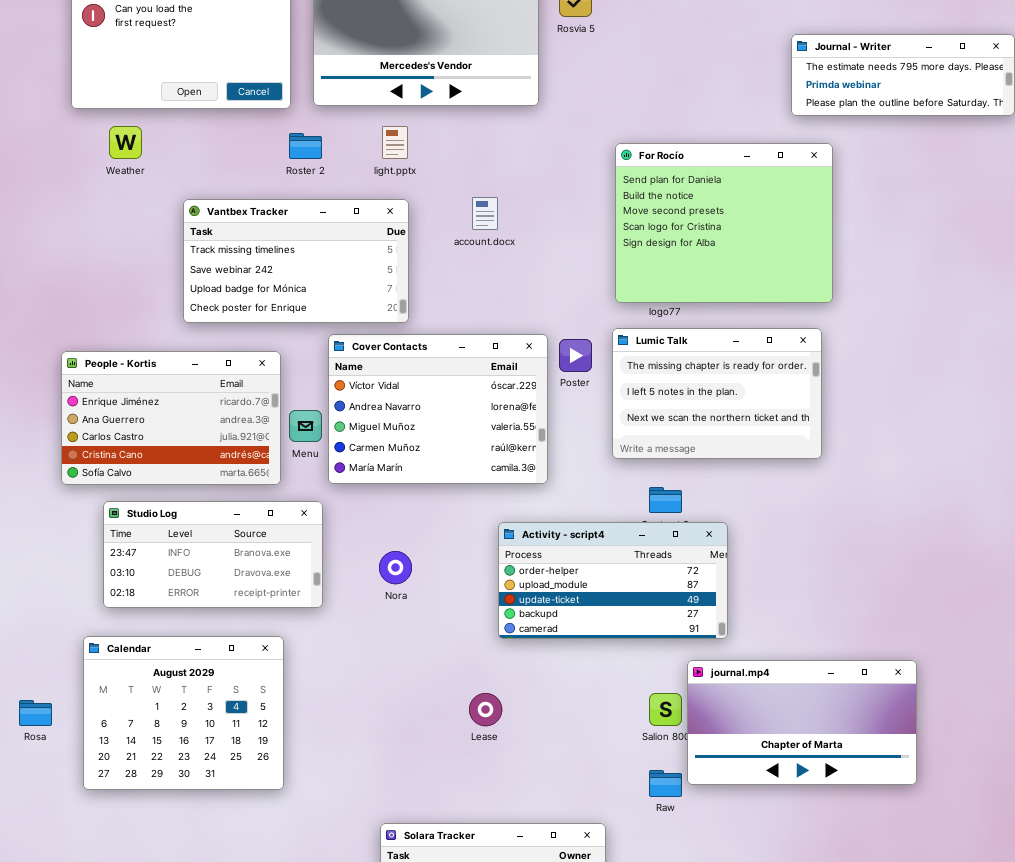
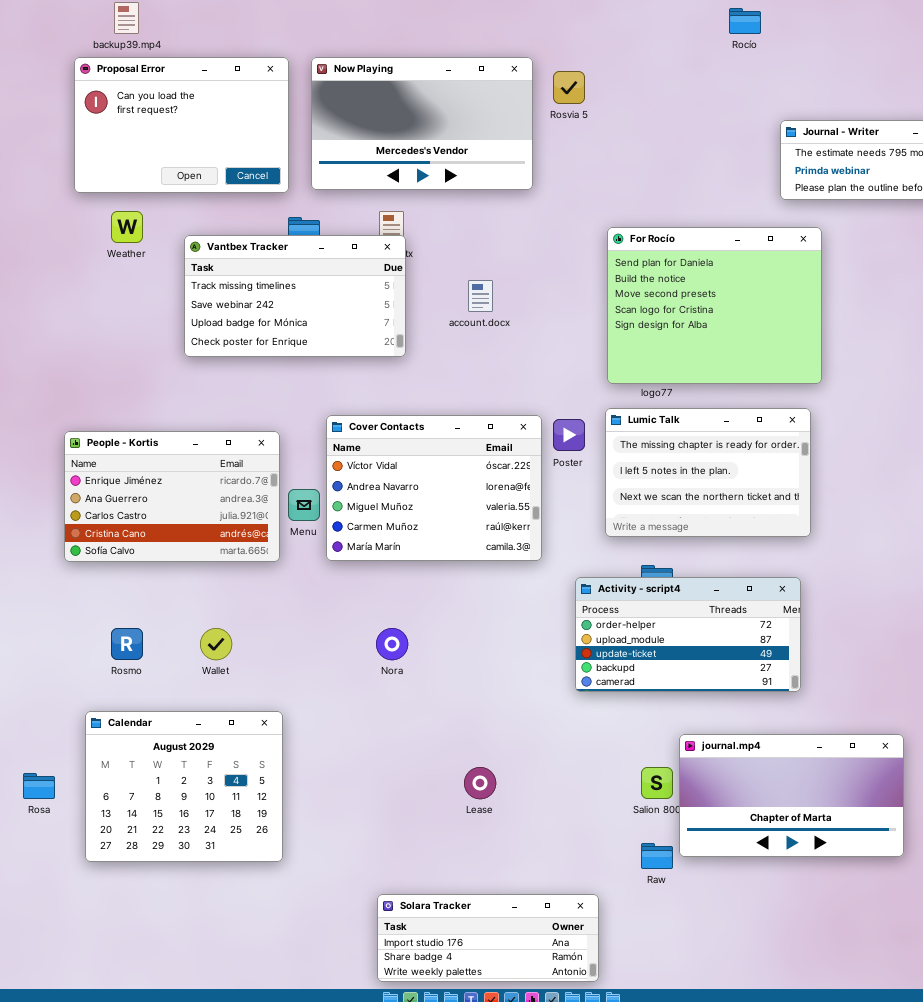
Vantbex Tracker: [183,199,409,323] -> [184,235,406,357], moved
Studio Log: [103,501,323,608] -> none, closed
Activity - script4: [498,522,728,639] -> [575,577,801,692], moved

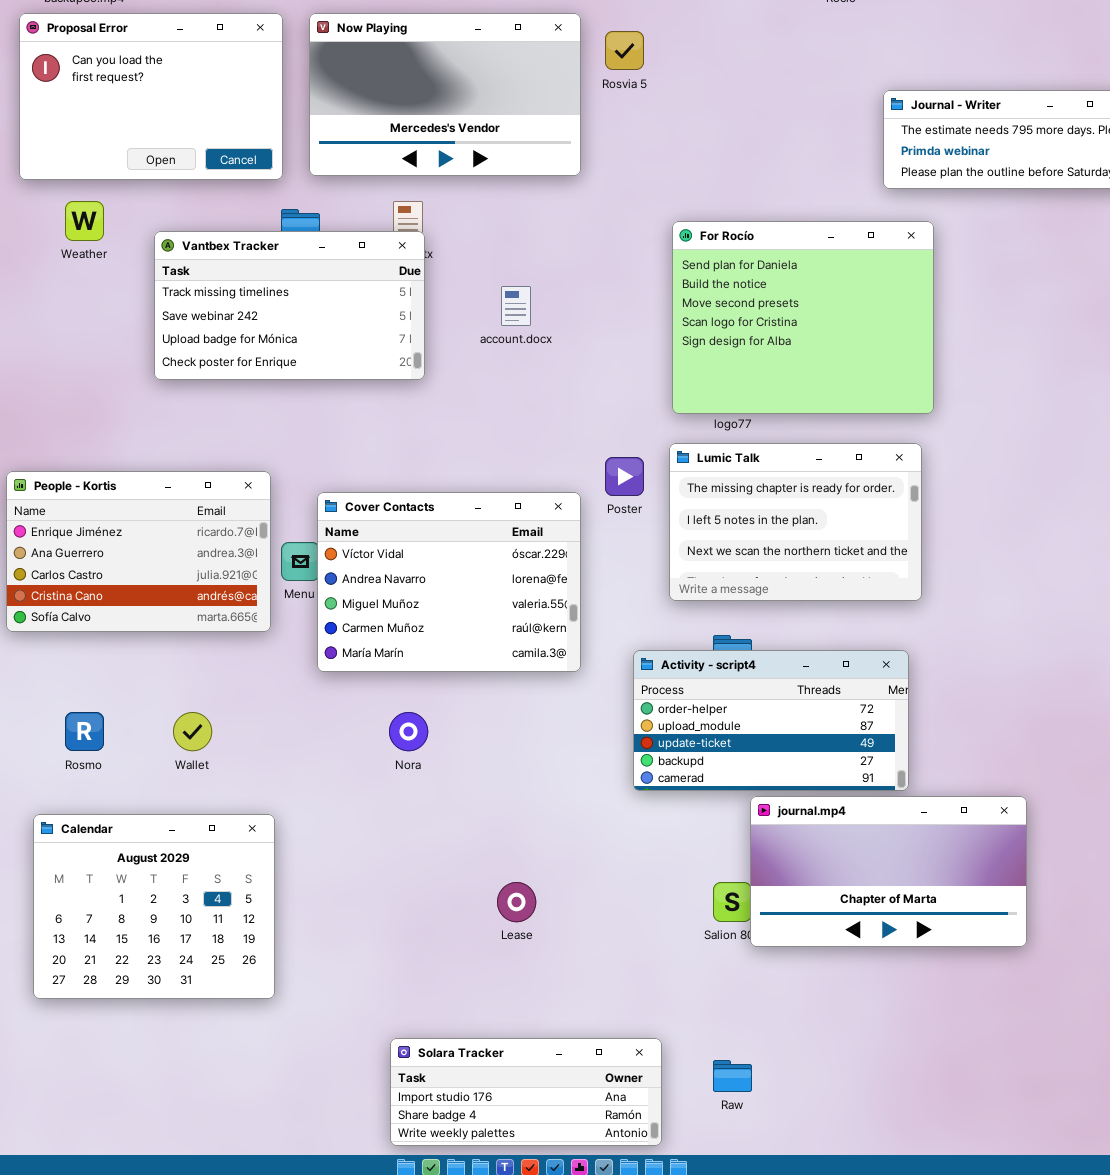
Cover Contacts: [326,415,542,561] -> [317,492,581,672], moved
journal.mp4: [679,734,904,857] -> [750,796,1027,947], moved
Raw: [641,843,673,869] -> [713,1060,752,1092], moved

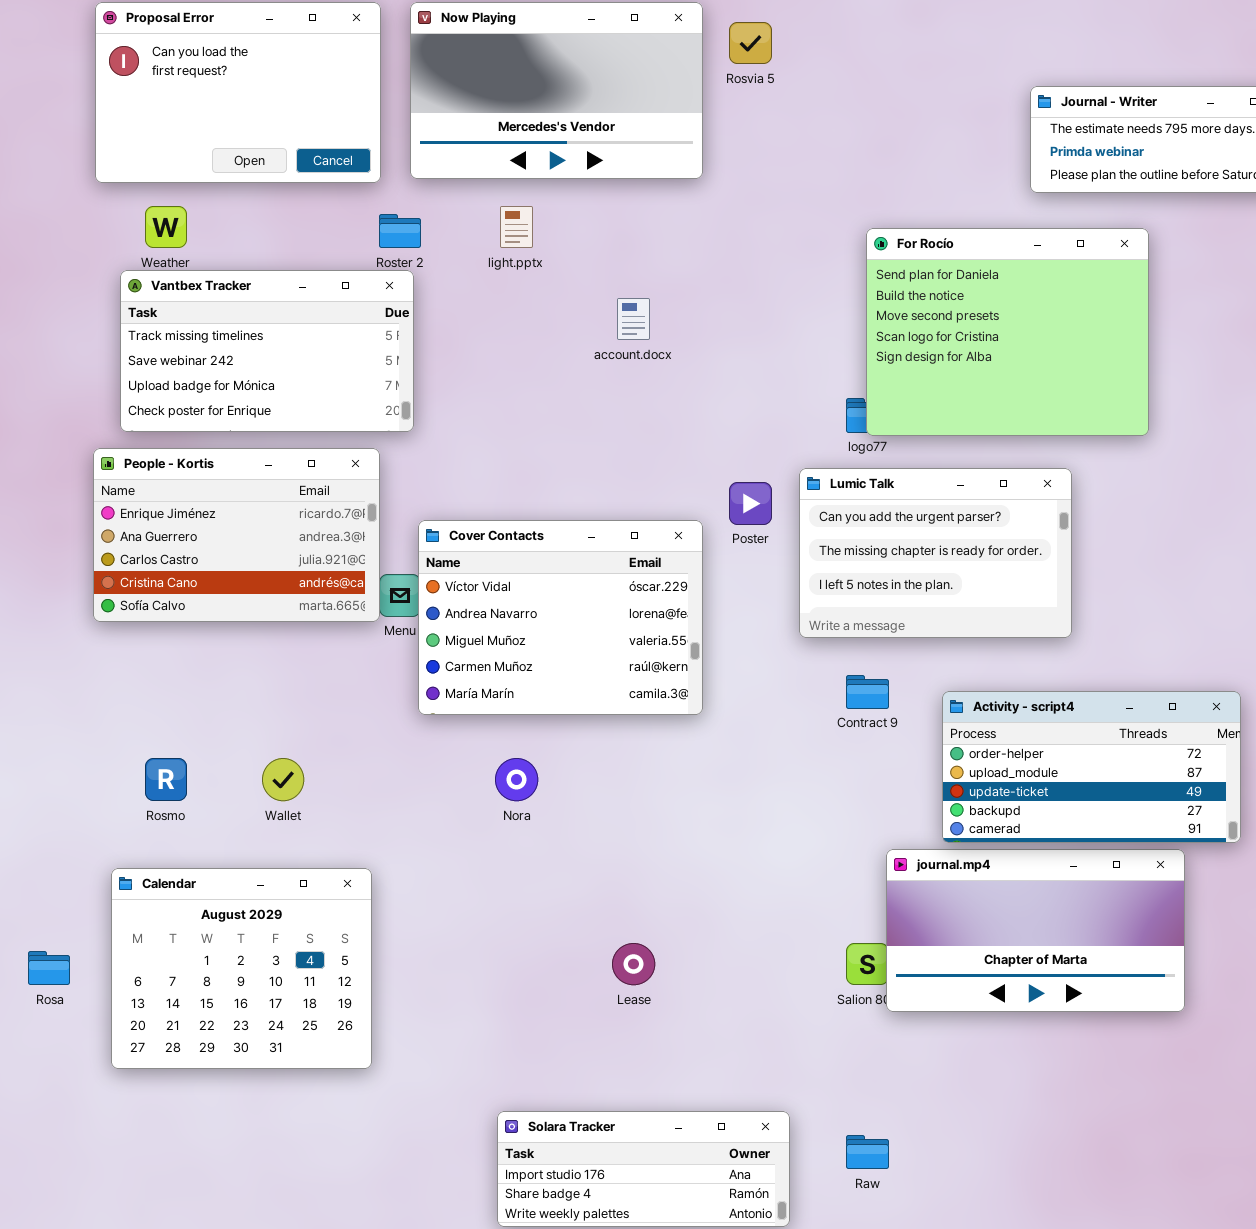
For Rocío: [672,221,934,414] -> [866,228,1149,436], moved
Vantbex Tracker: [154,231,425,380] -> [120,270,414,432], moved
Lumic Talk: [669,443,922,601] -> [799,468,1072,638], scrolled up 1 row
People - Kortis: [6,471,271,632] -> [93,448,380,622], moved
Activity - script4: [633,650,909,791] -> [942,691,1241,843], moved

